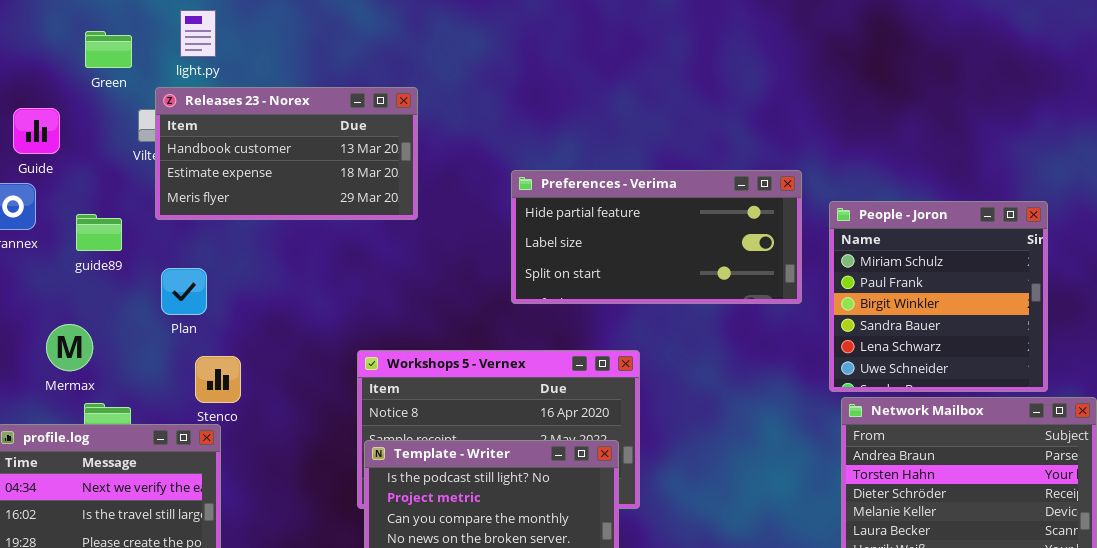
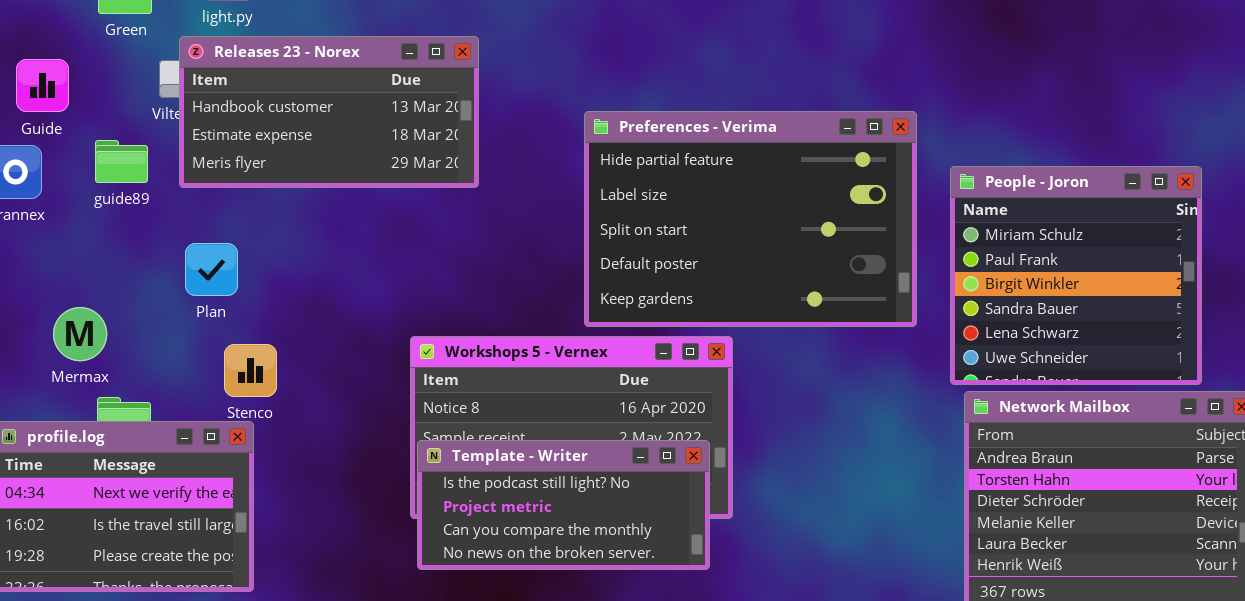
Preferences - Verima: [511,170,802,304] -> [584,111,917,327], moved, resized
guide89: [76,214,122,251] -> [95,140,148,183], moved

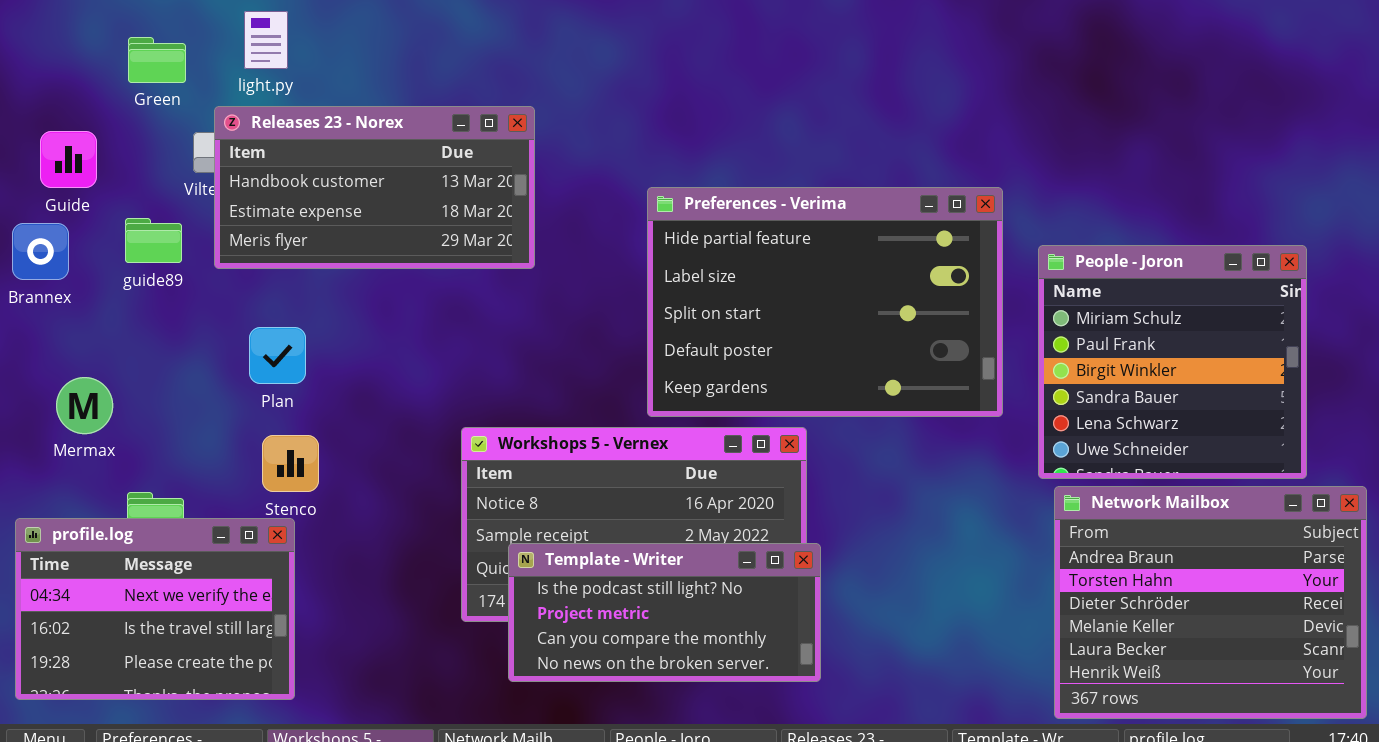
Plan: [185,243,238,296] -> [249,327,306,384], moved
Mermax: [53,307,107,361] -> [56,377,113,434], moved
Template - Writer: [417,440,710,570] -> [508,543,821,682], moved

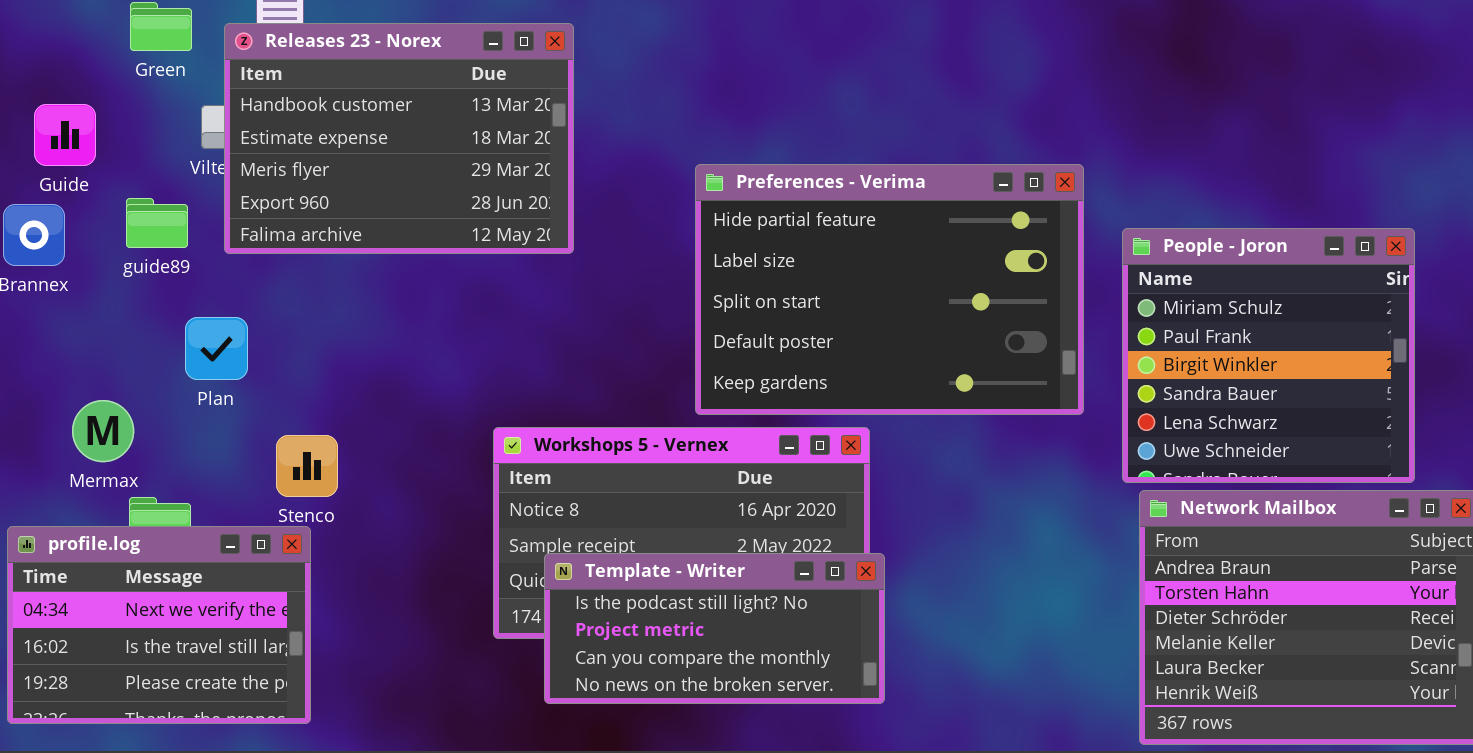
Releases 23 - Norex: [214,106,535,269] -> [224,23,574,254], resized
Plan: [249,327,306,384] -> [185,317,248,380], moved
Mermax: [56,377,113,434] -> [72,400,134,462], moved

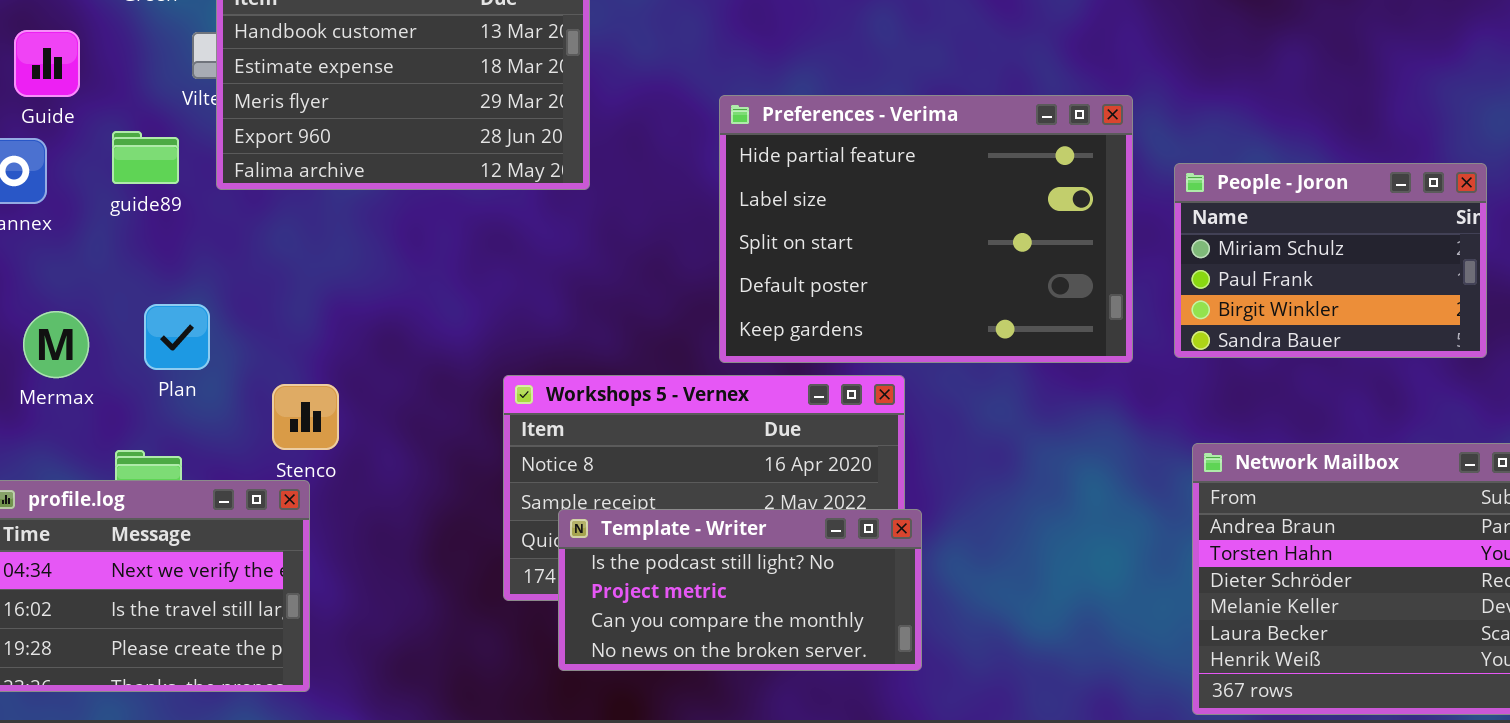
People - Joron: [1122,228,1415,483] -> [1174,163,1487,358], resized
Plan: [185,317,248,380] -> [144,304,210,370], moved
Mermax: [72,400,134,462] -> [23,311,89,378], moved

